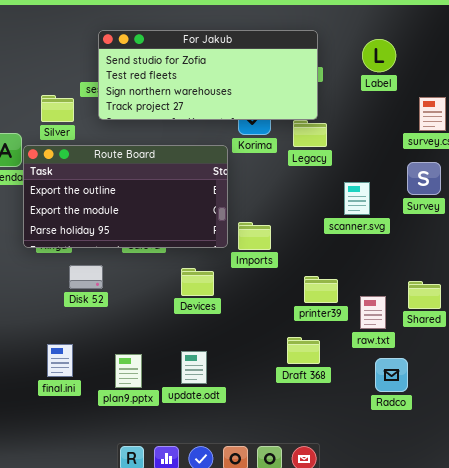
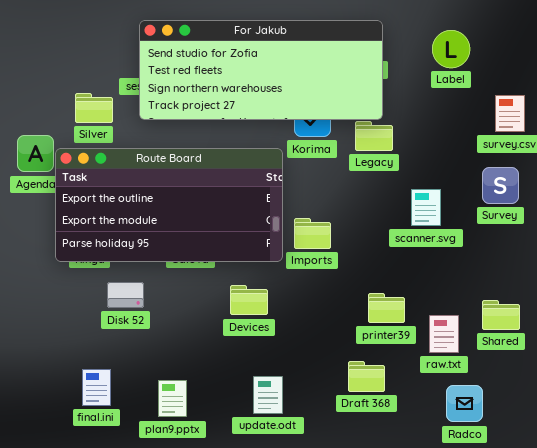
Imports: [238,222,271,250] -> [294,218,331,249], moved
update.odt: [181,351,207,384] -> [253,376,283,414], moved

